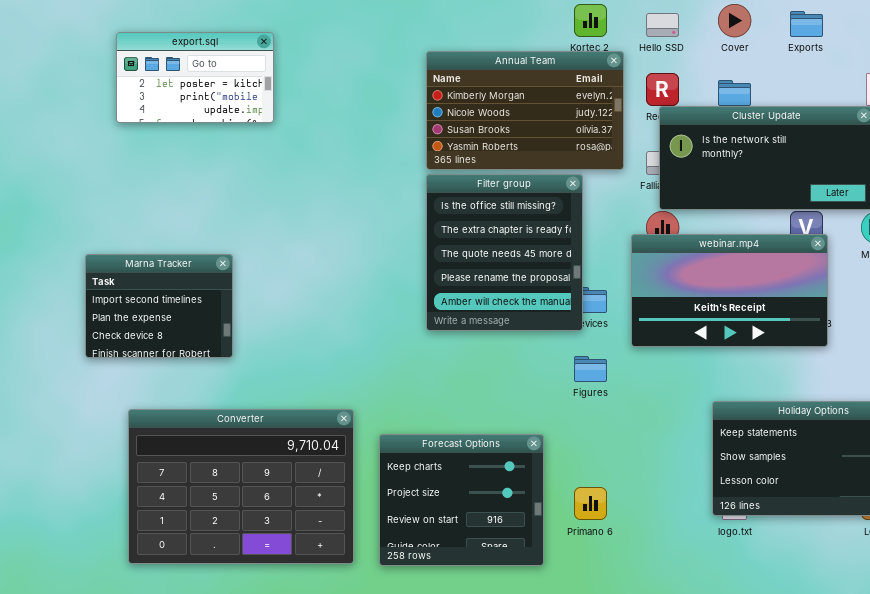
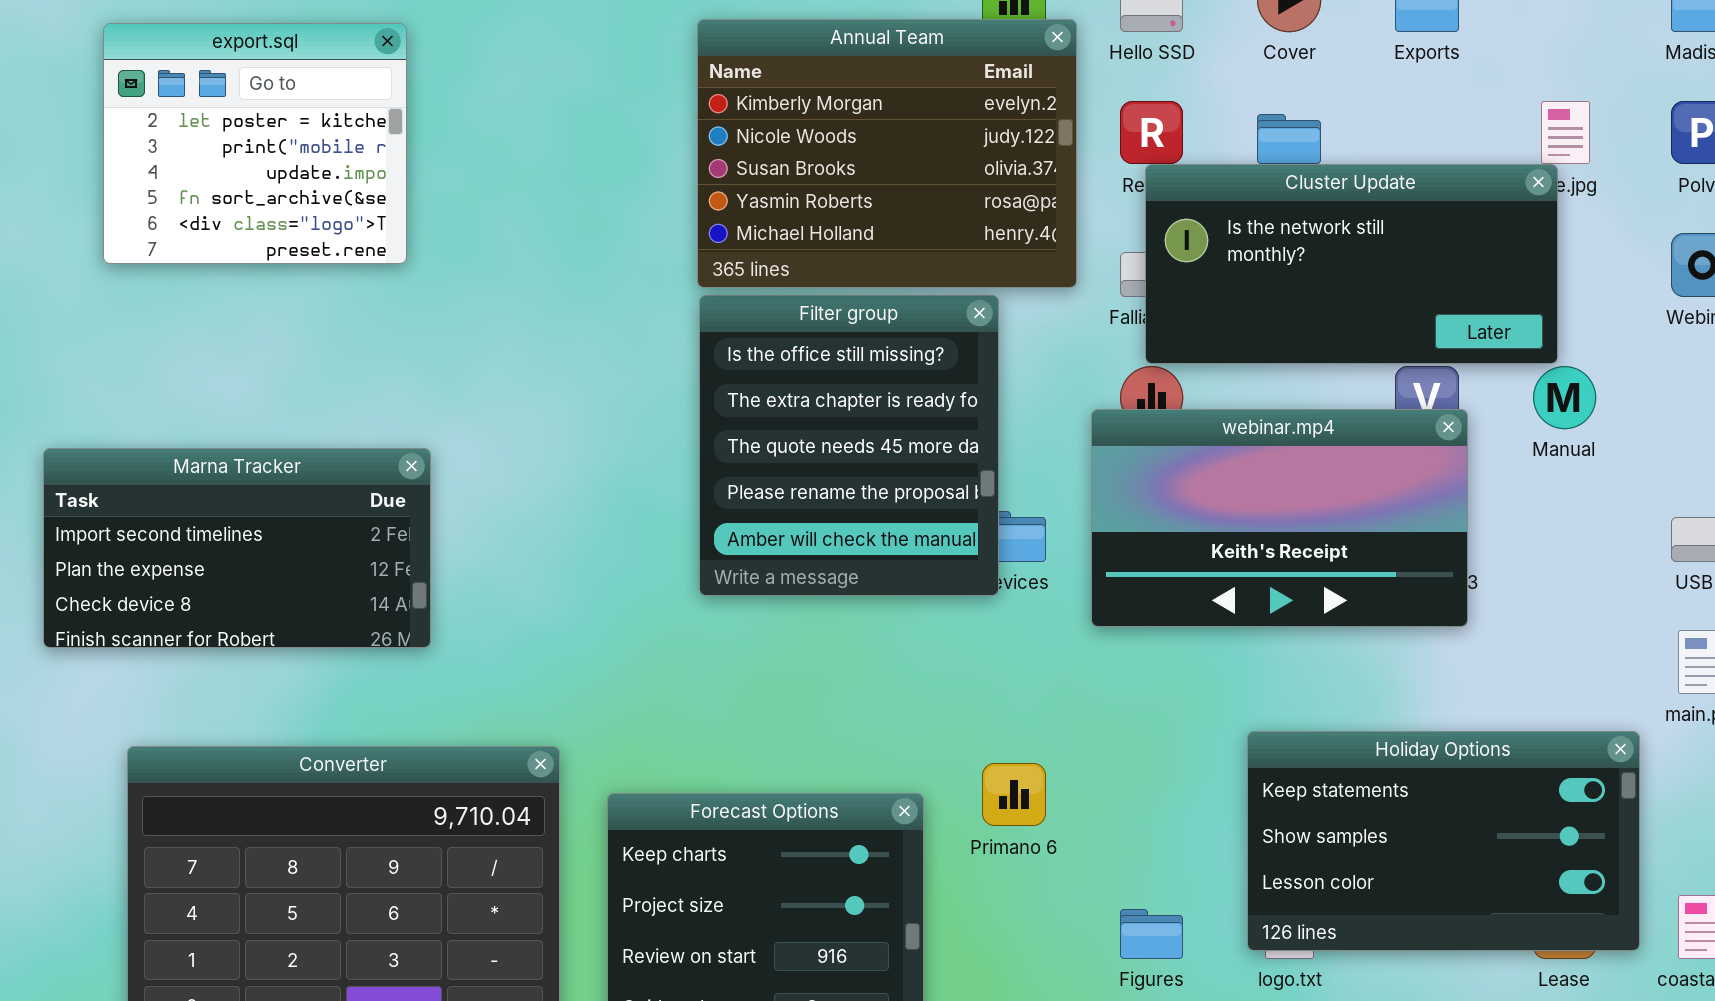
export.sql: [116,32,274,123] -> [103,23,407,264], resized
Annual Team: [426,51,624,170] -> [697,19,1077,288], resized
Marna Tracker: [85,254,233,358] -> [43,448,431,648], resized
Figures: [574,356,607,382] -> [1120,909,1183,959], moved
Primano 6: [574,487,607,520] -> [982,763,1046,826], moved

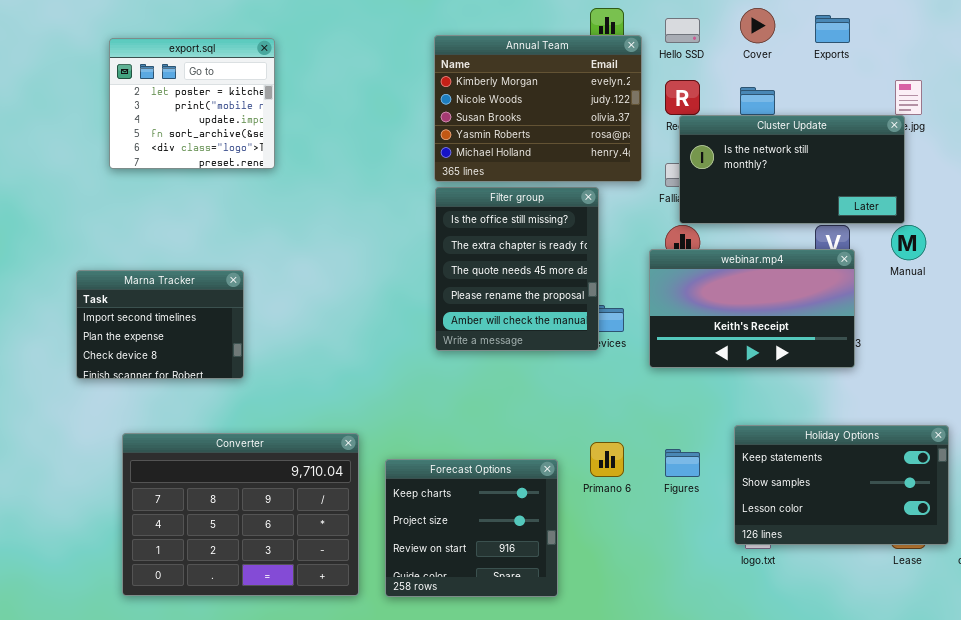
Marna Tracker: [43,448,431,648] -> [76,270,244,379], resized
Figures: [1120,909,1183,959] -> [665,449,700,477], moved

